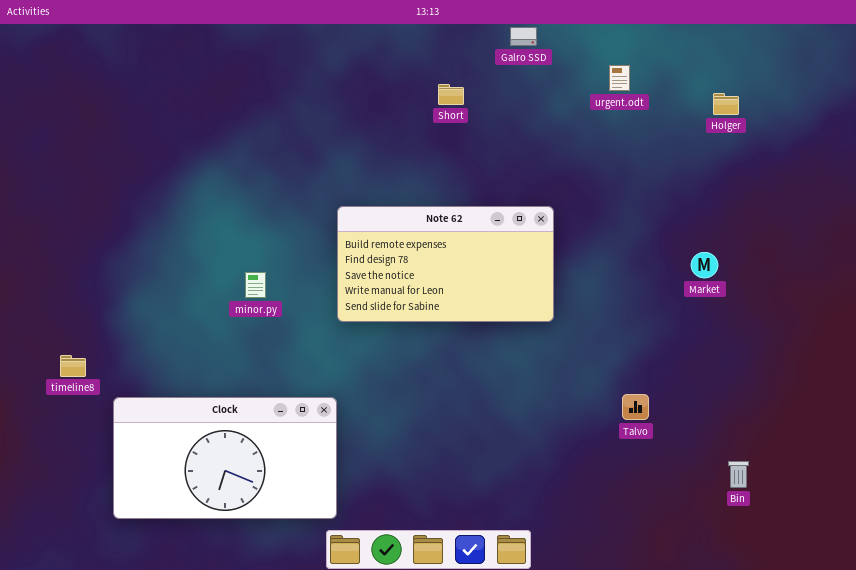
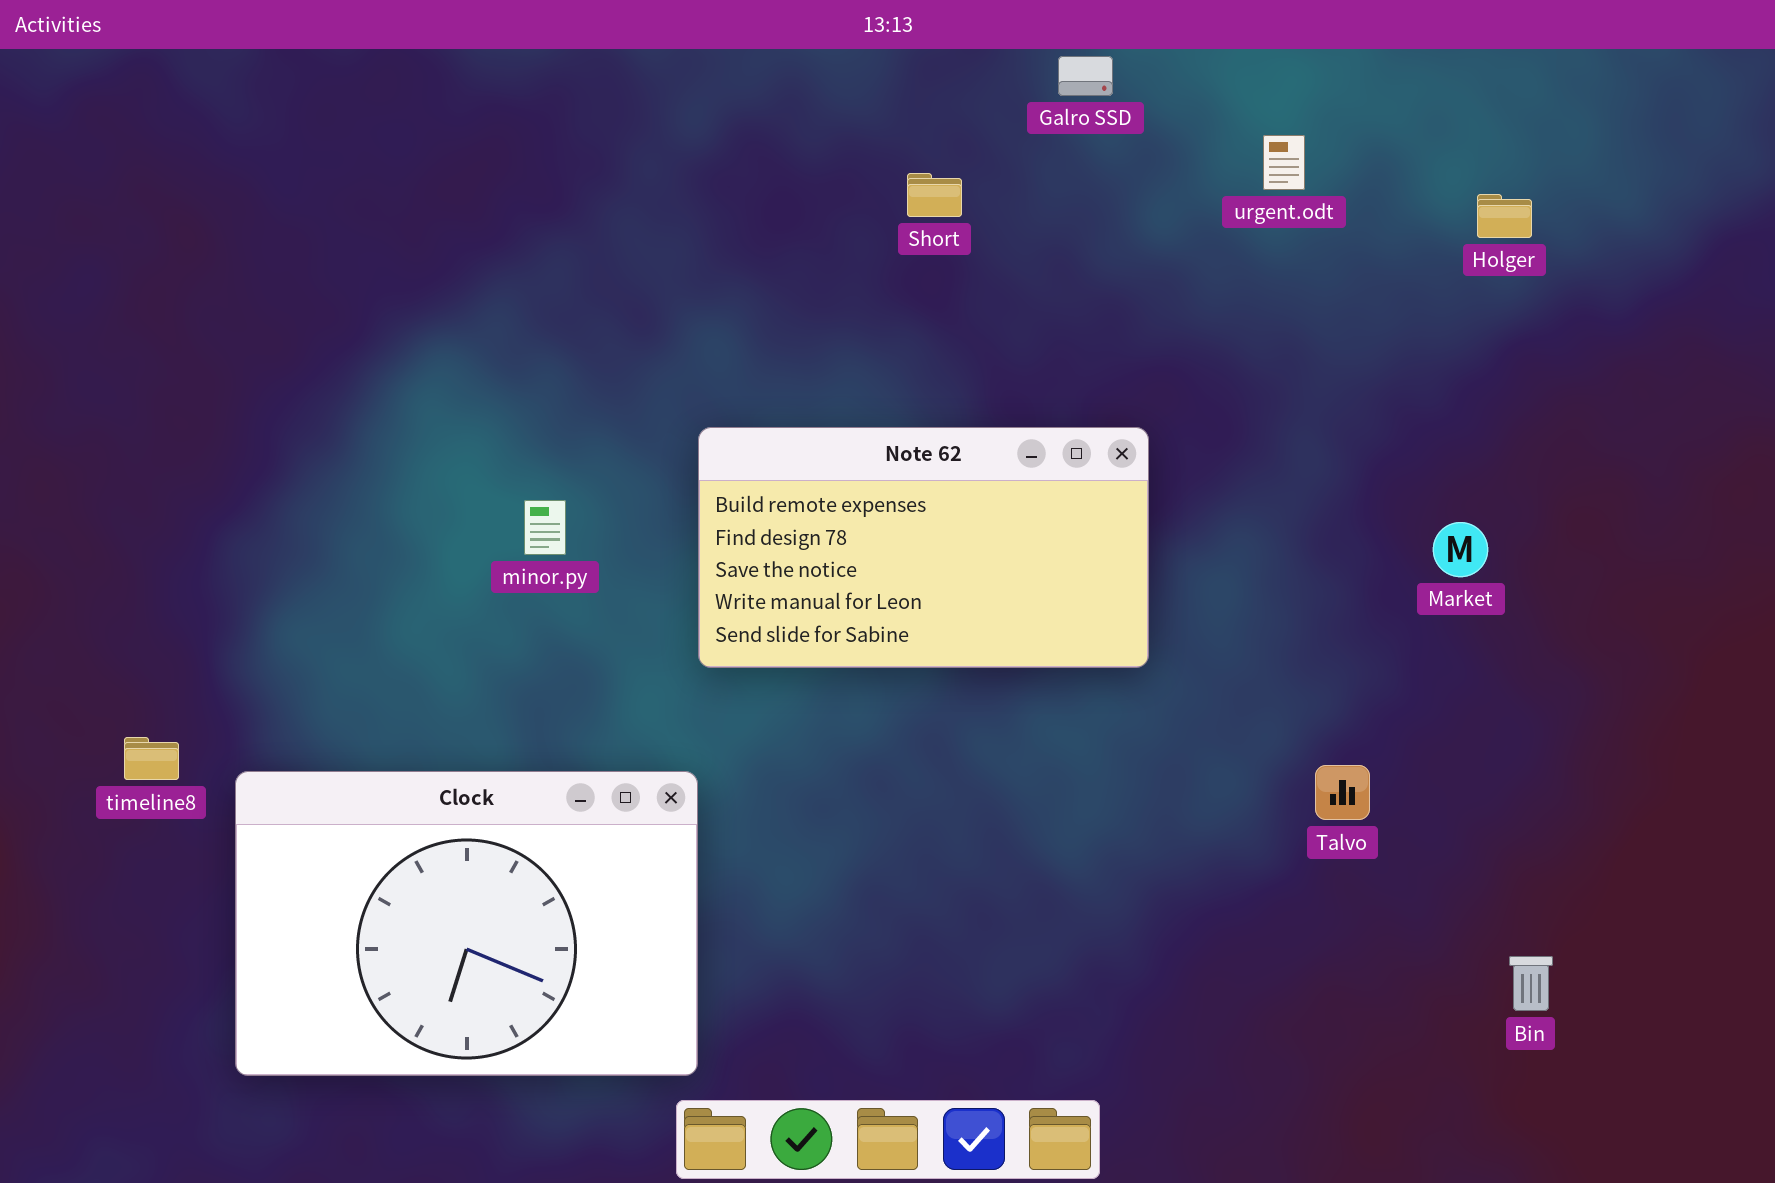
minor.py: [245,272,266,298] -> [524,500,566,555], moved
Talvo: [622,394,649,420] -> [1315,765,1370,820], moved
Clock: [113,397,337,519] -> [235,771,698,1076], resized

